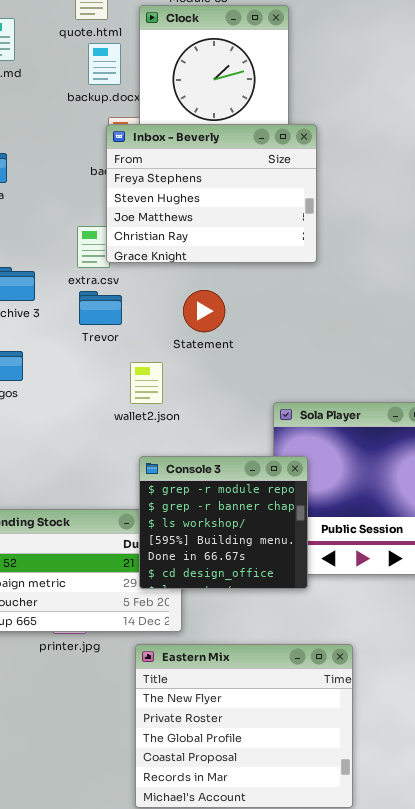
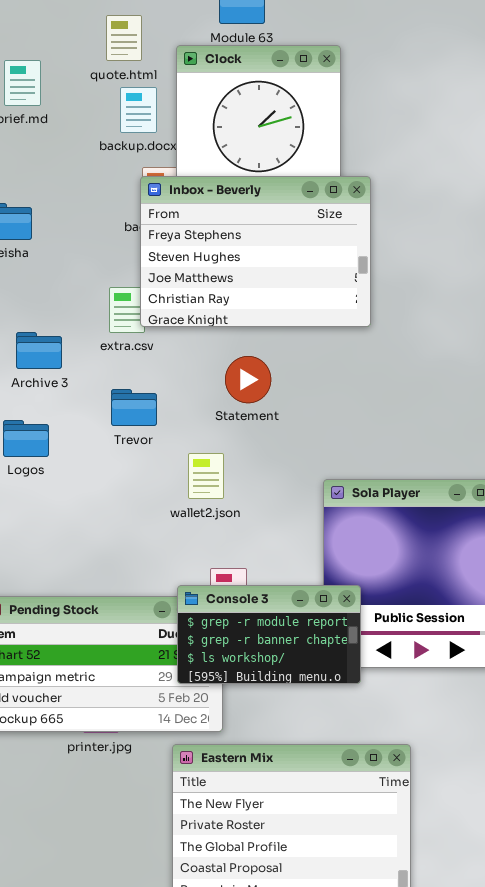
Trevor: [79,291,122,325] -> [111,389,157,426], moved
wallet2.json: [130,362,163,404] -> [188,453,224,499], moved
Console 3: [139,456,308,589] -> [177,585,361,684], resized

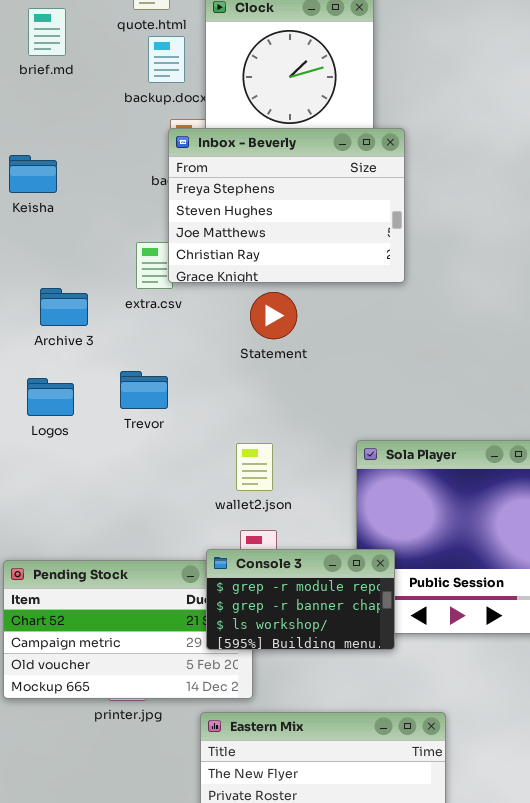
Statement: [225,356,271,403] -> [250,292,297,339], moved
Trevor: [111,389,157,426] -> [120,371,168,409], moved
wallet2.json: [188,453,224,499] -> [236,443,273,491], moved

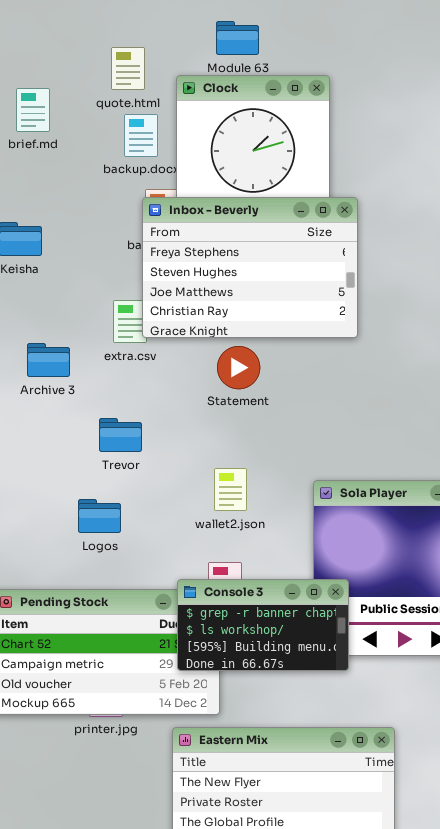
Logos: [27,378,74,416] -> [78,499,121,533], moved
wallet2.json: [236,443,273,491] -> [214,468,247,511], moved
Console 3: [206,549,395,650] -> [177,579,349,671], scrolled down 1 row

